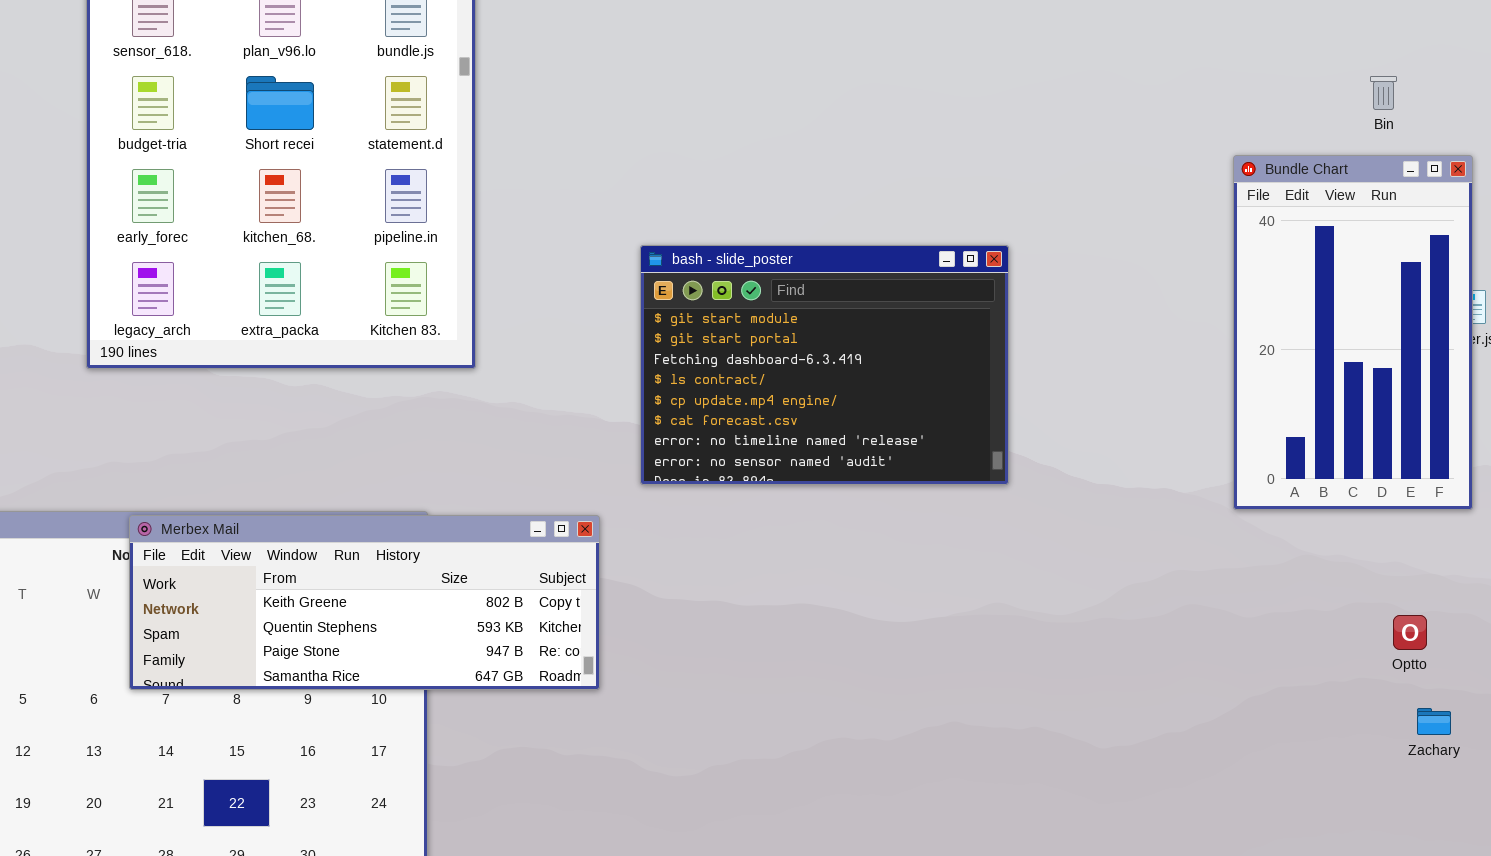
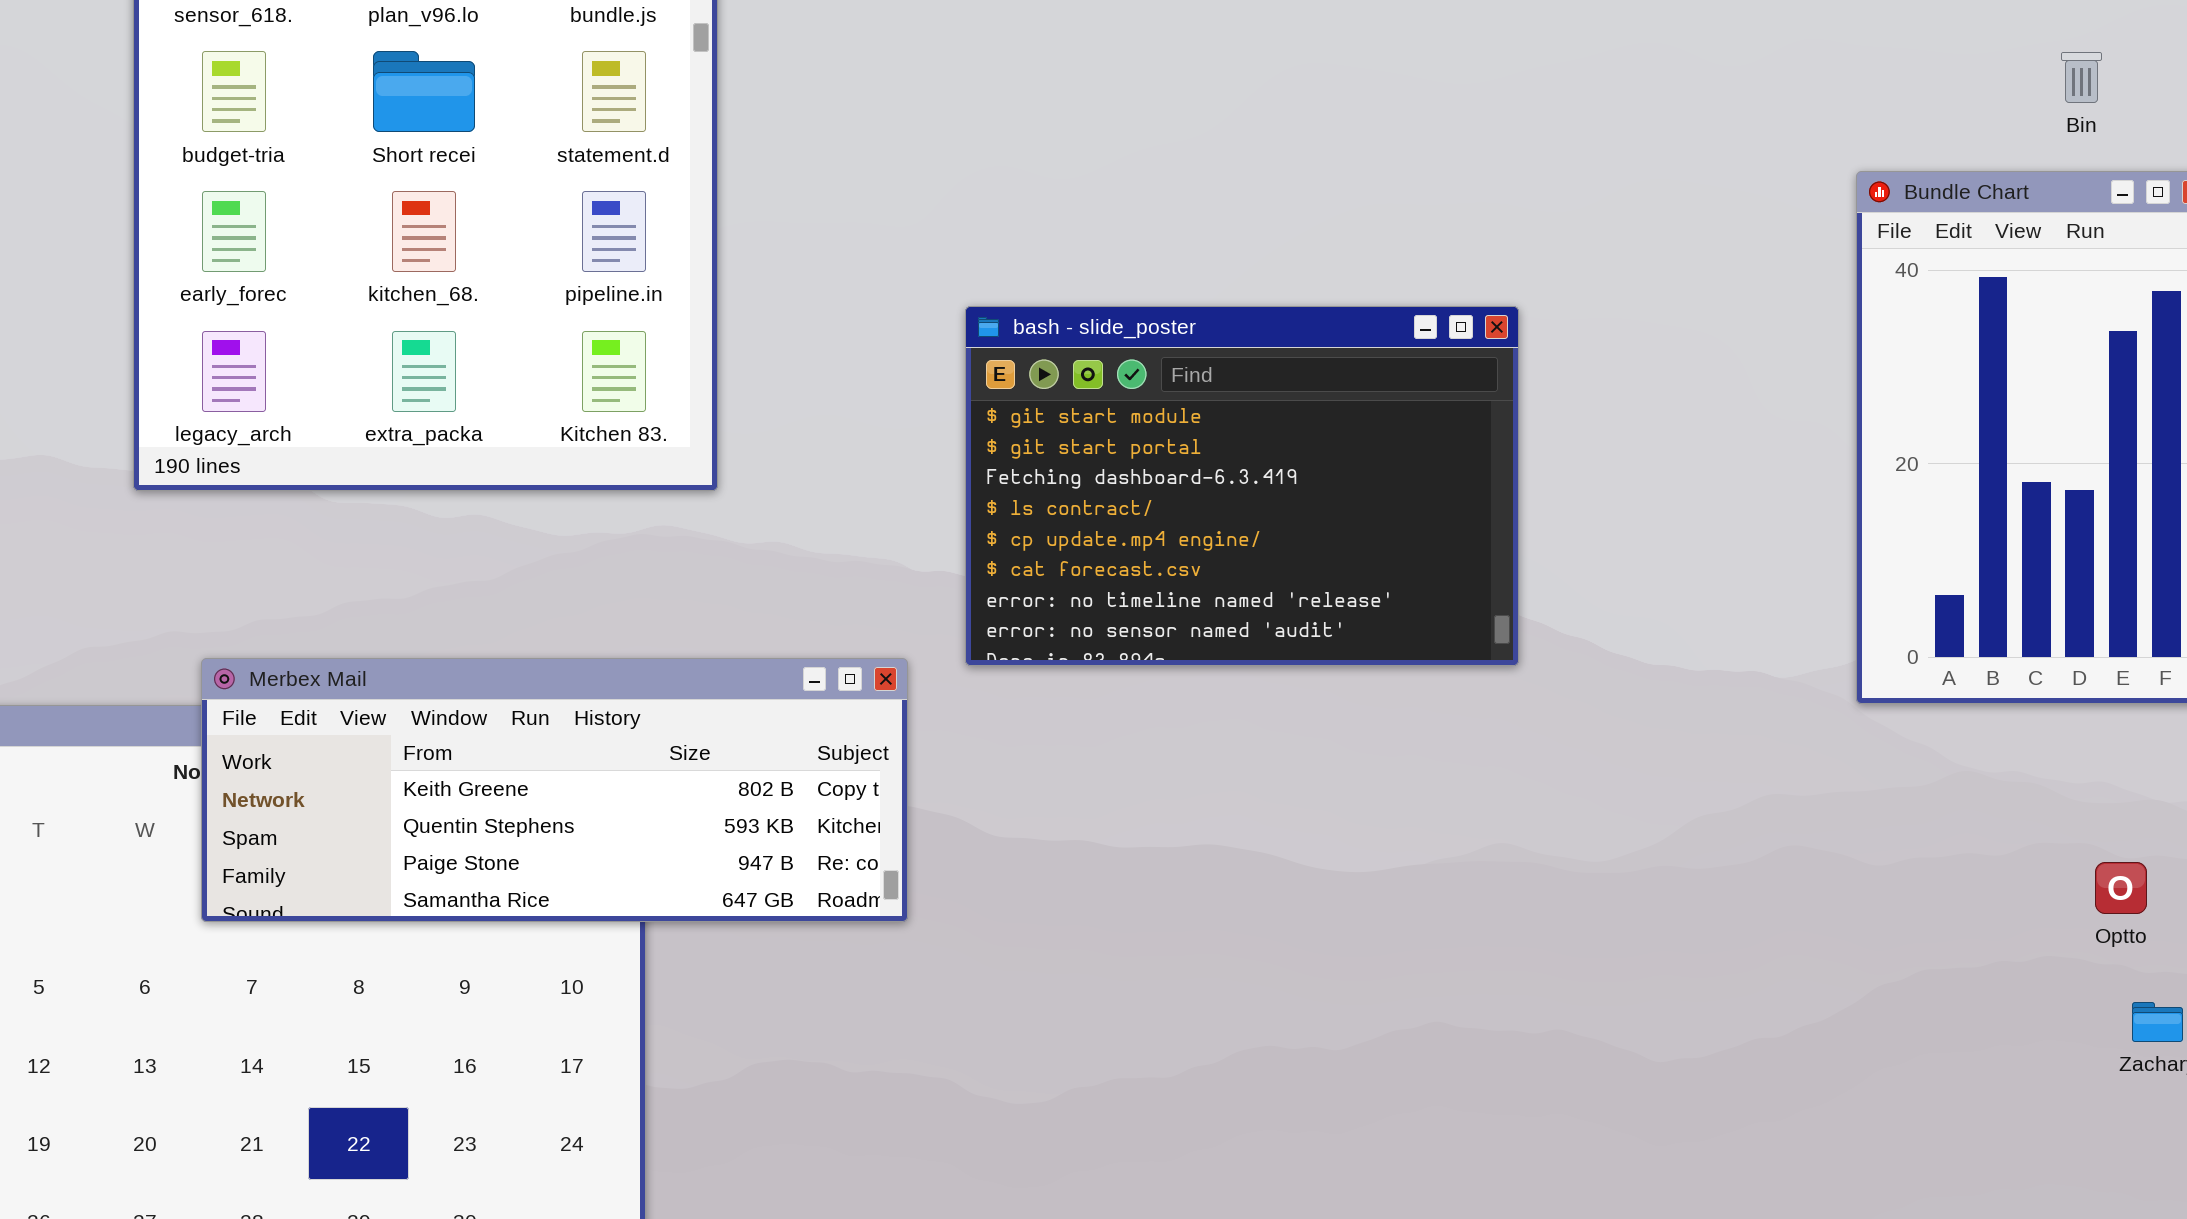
Merbex Mail: [129,515,600,690] -> [201,658,908,922], moved

